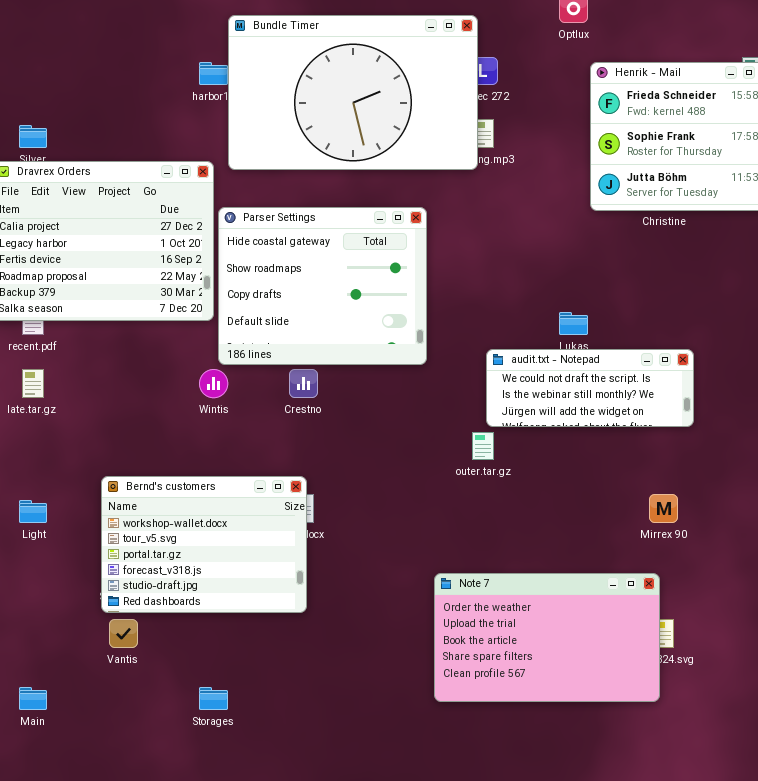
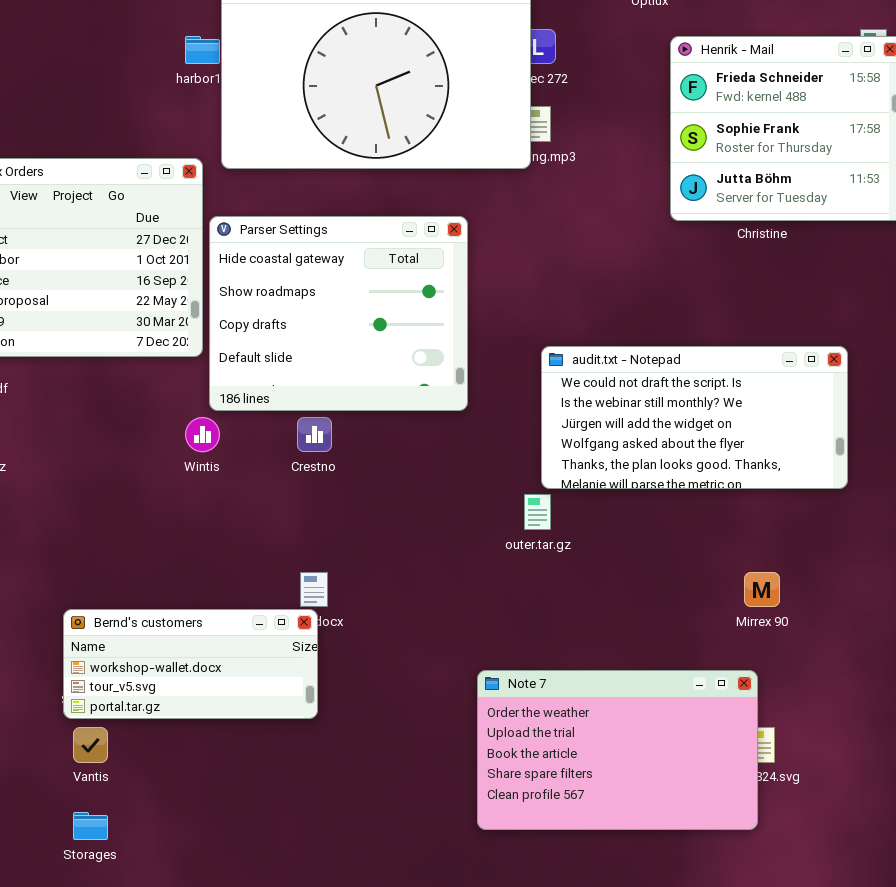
audit.txt - Notepad: [486,349,694,427] -> [541,346,848,489], resized
Bernd's customers: [101,476,307,613] -> [63,609,318,719], resized
Storages: [199,687,228,710] -> [73,812,108,840], moved

